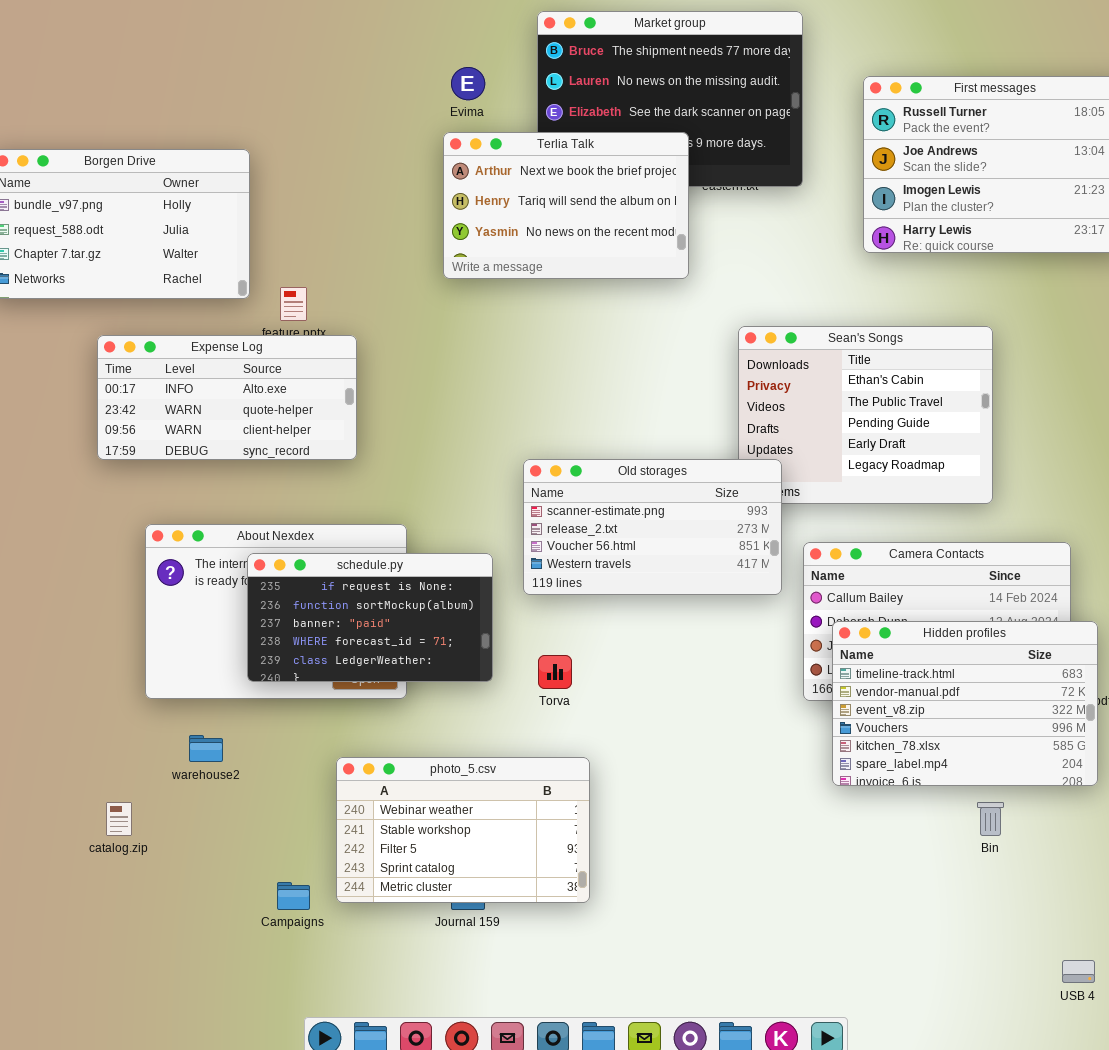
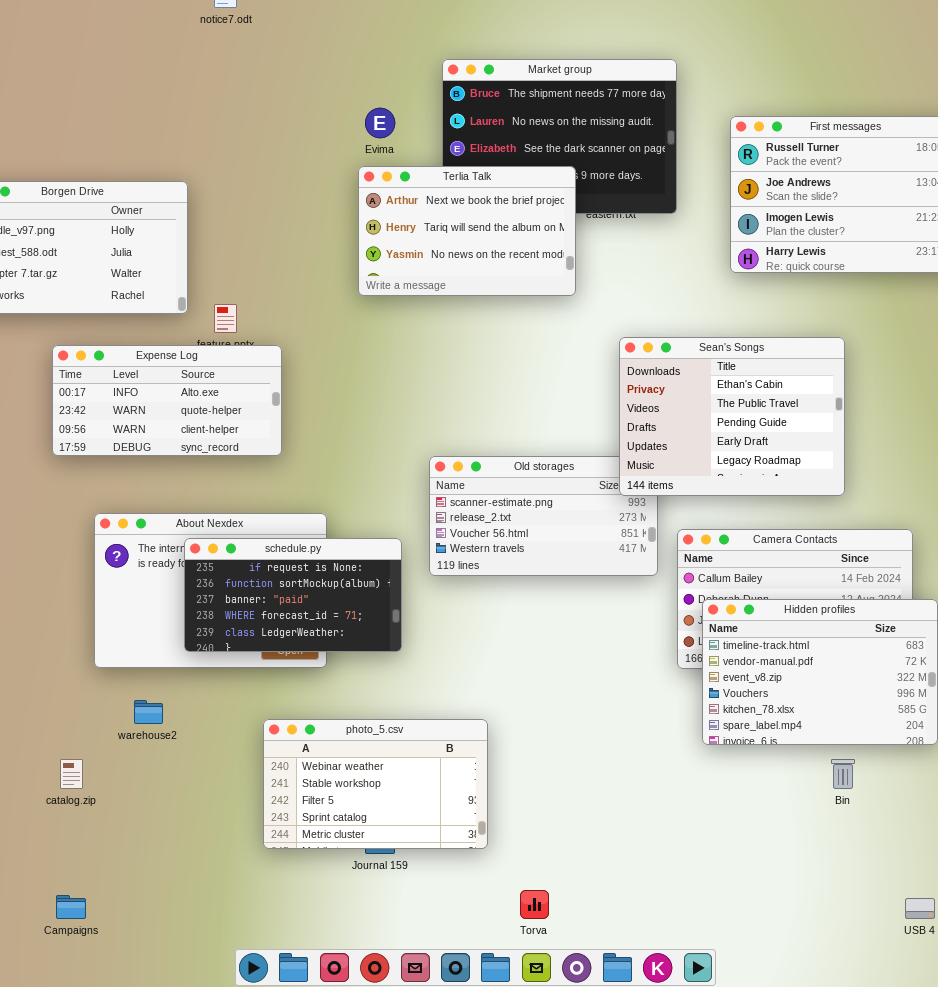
Sean's Songs: [738,326,993,504] -> [619,337,845,496], raised
Torva: [538,655,572,689] -> [520,890,549,919], moved
Campaigns: [277,882,310,910] -> [56,895,86,919], moved

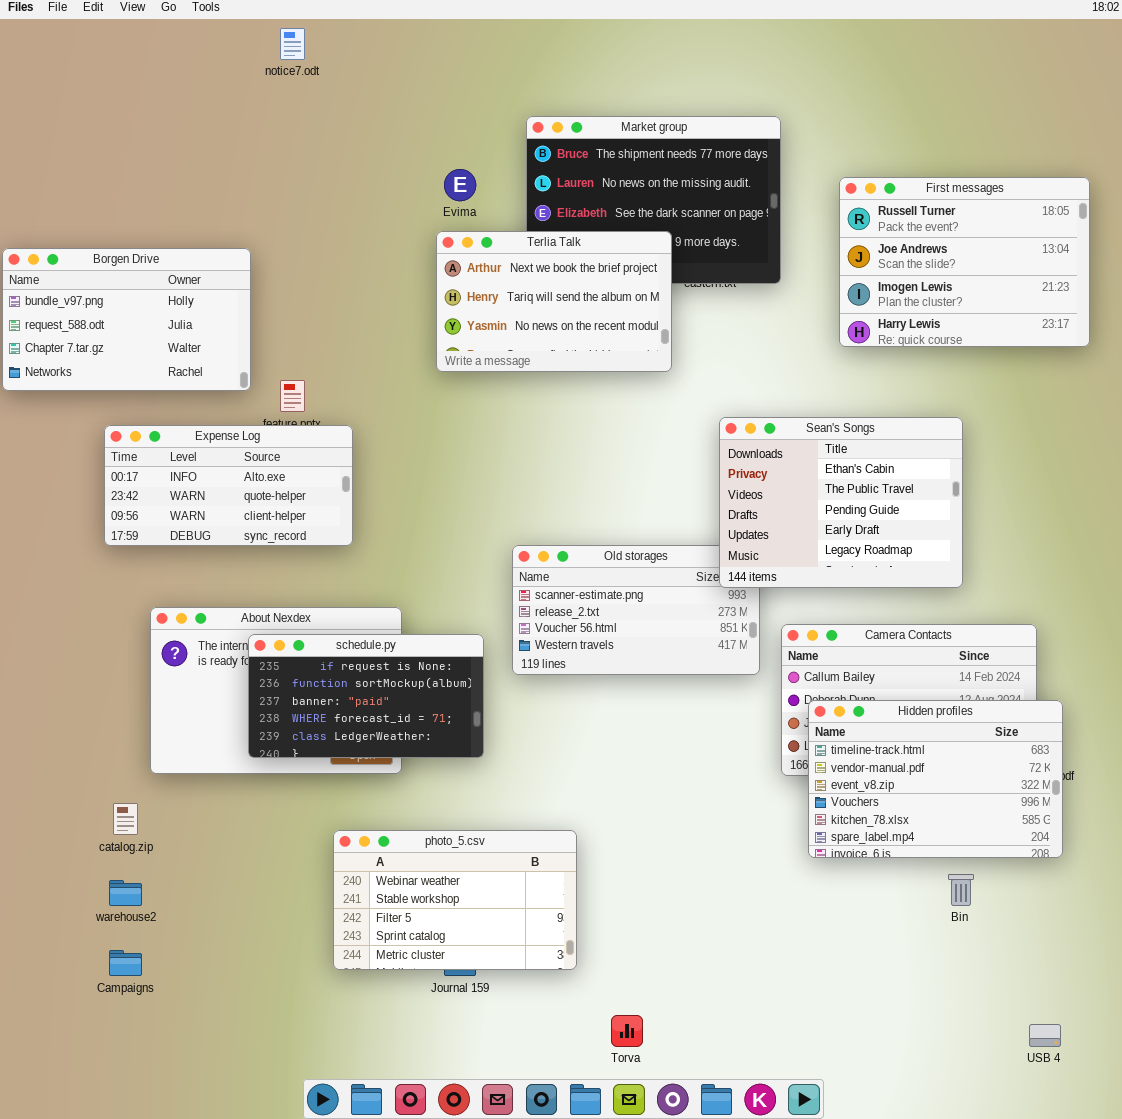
warehouse2: [134,700,163,724] -> [109,880,142,906], moved
catalog.zip: [60,759,83,789] -> [113,803,138,835], moved
Campaigns: [56,895,86,919] -> [109,950,142,976], moved

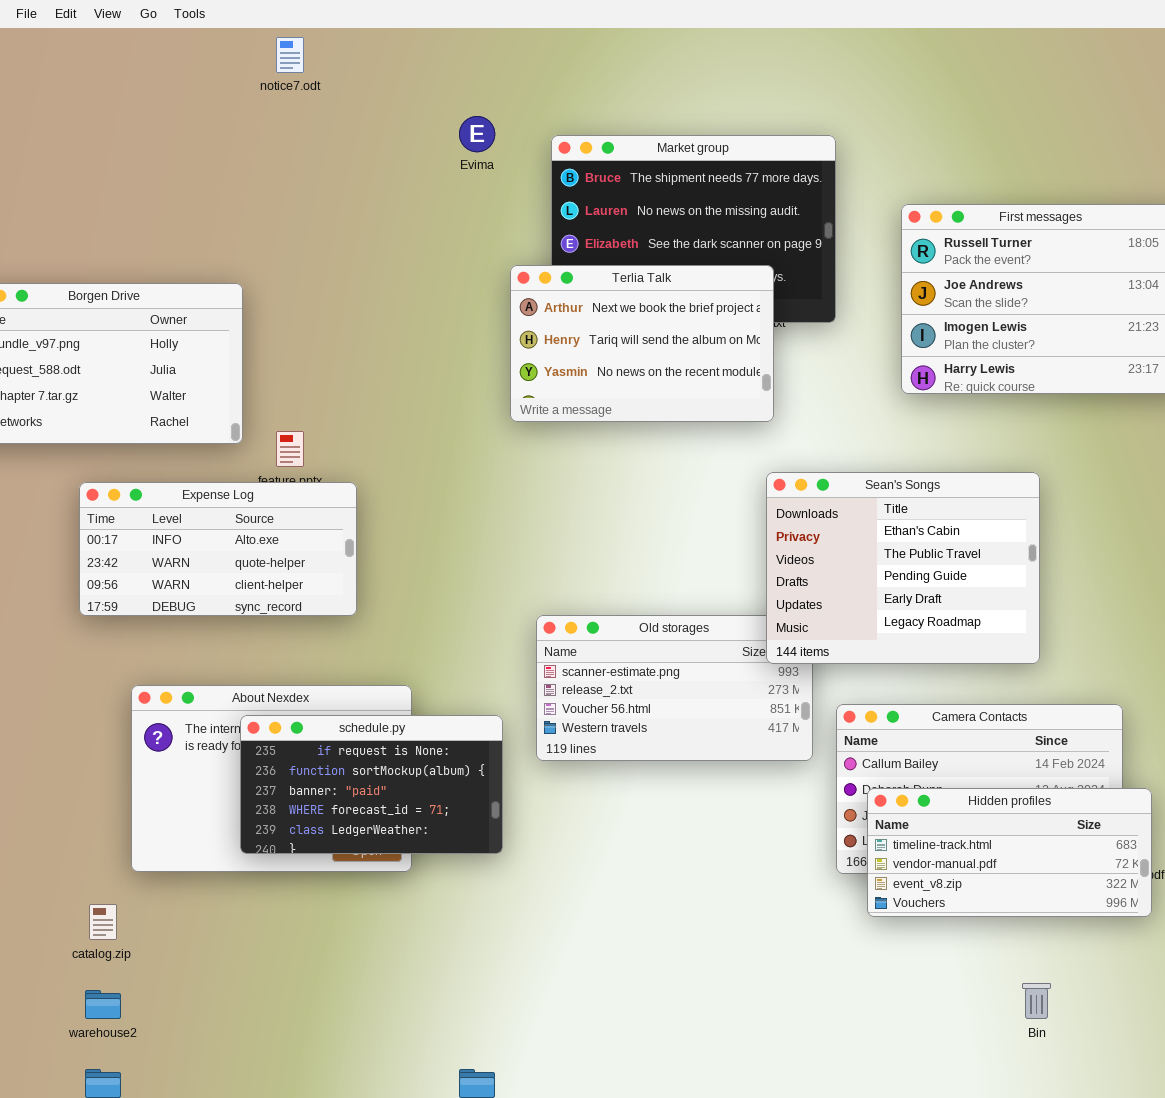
Evima: [444,169,476,201] -> [459,116,495,152], moved
Terlia Talk: [436,231,672,372] -> [510,265,774,422], moved
Hidden profiles: [808,700,1063,858] -> [867,788,1152,917], resized
photo_5.csv: [333,830,577,970] -> none, closed

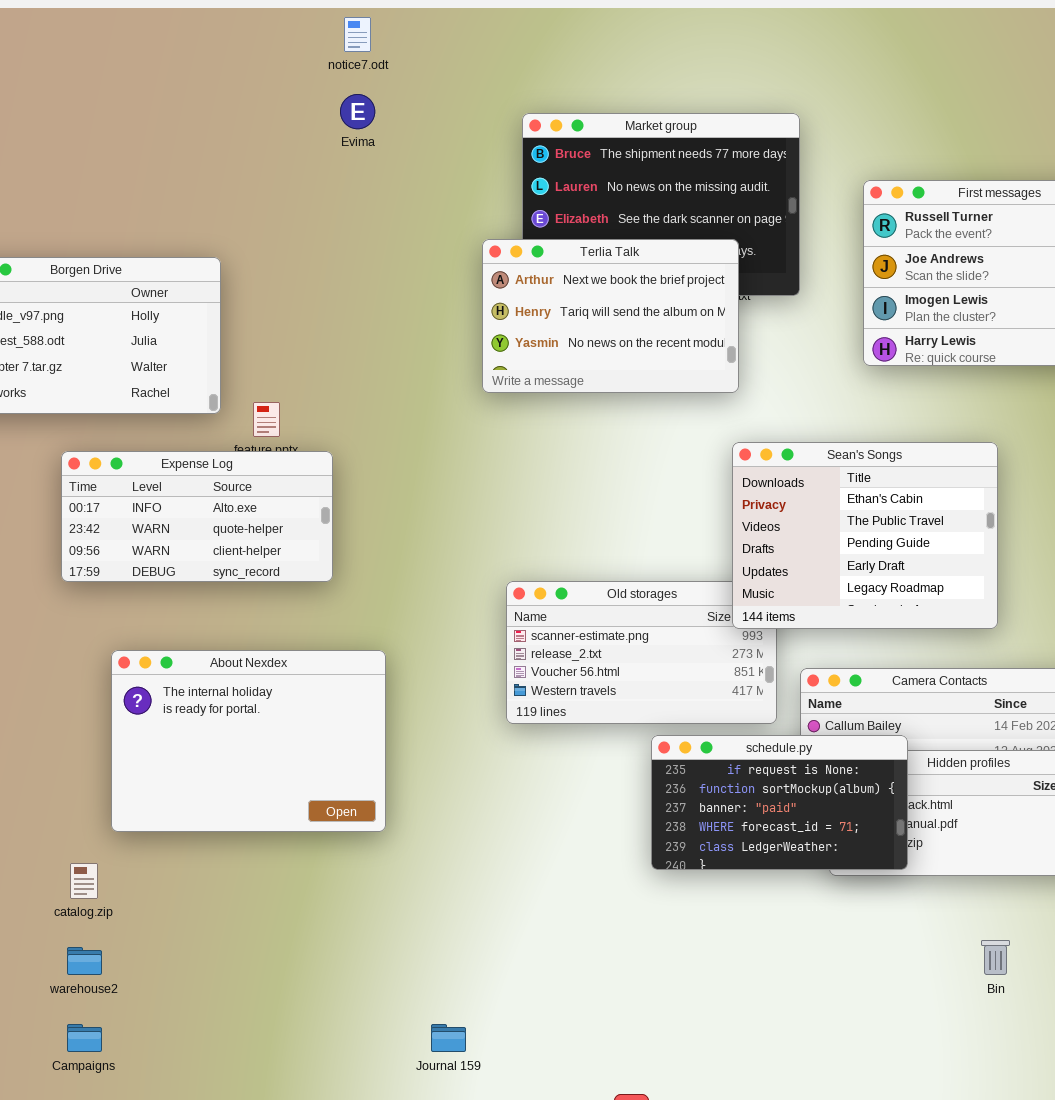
notice7.odt: [276,37,304,73] -> [344,17,371,52], moved
Evima: [459,116,495,152] -> [340,94,375,129], moved
schedule.py: [240,715,503,854] -> [651,735,908,870], moved

